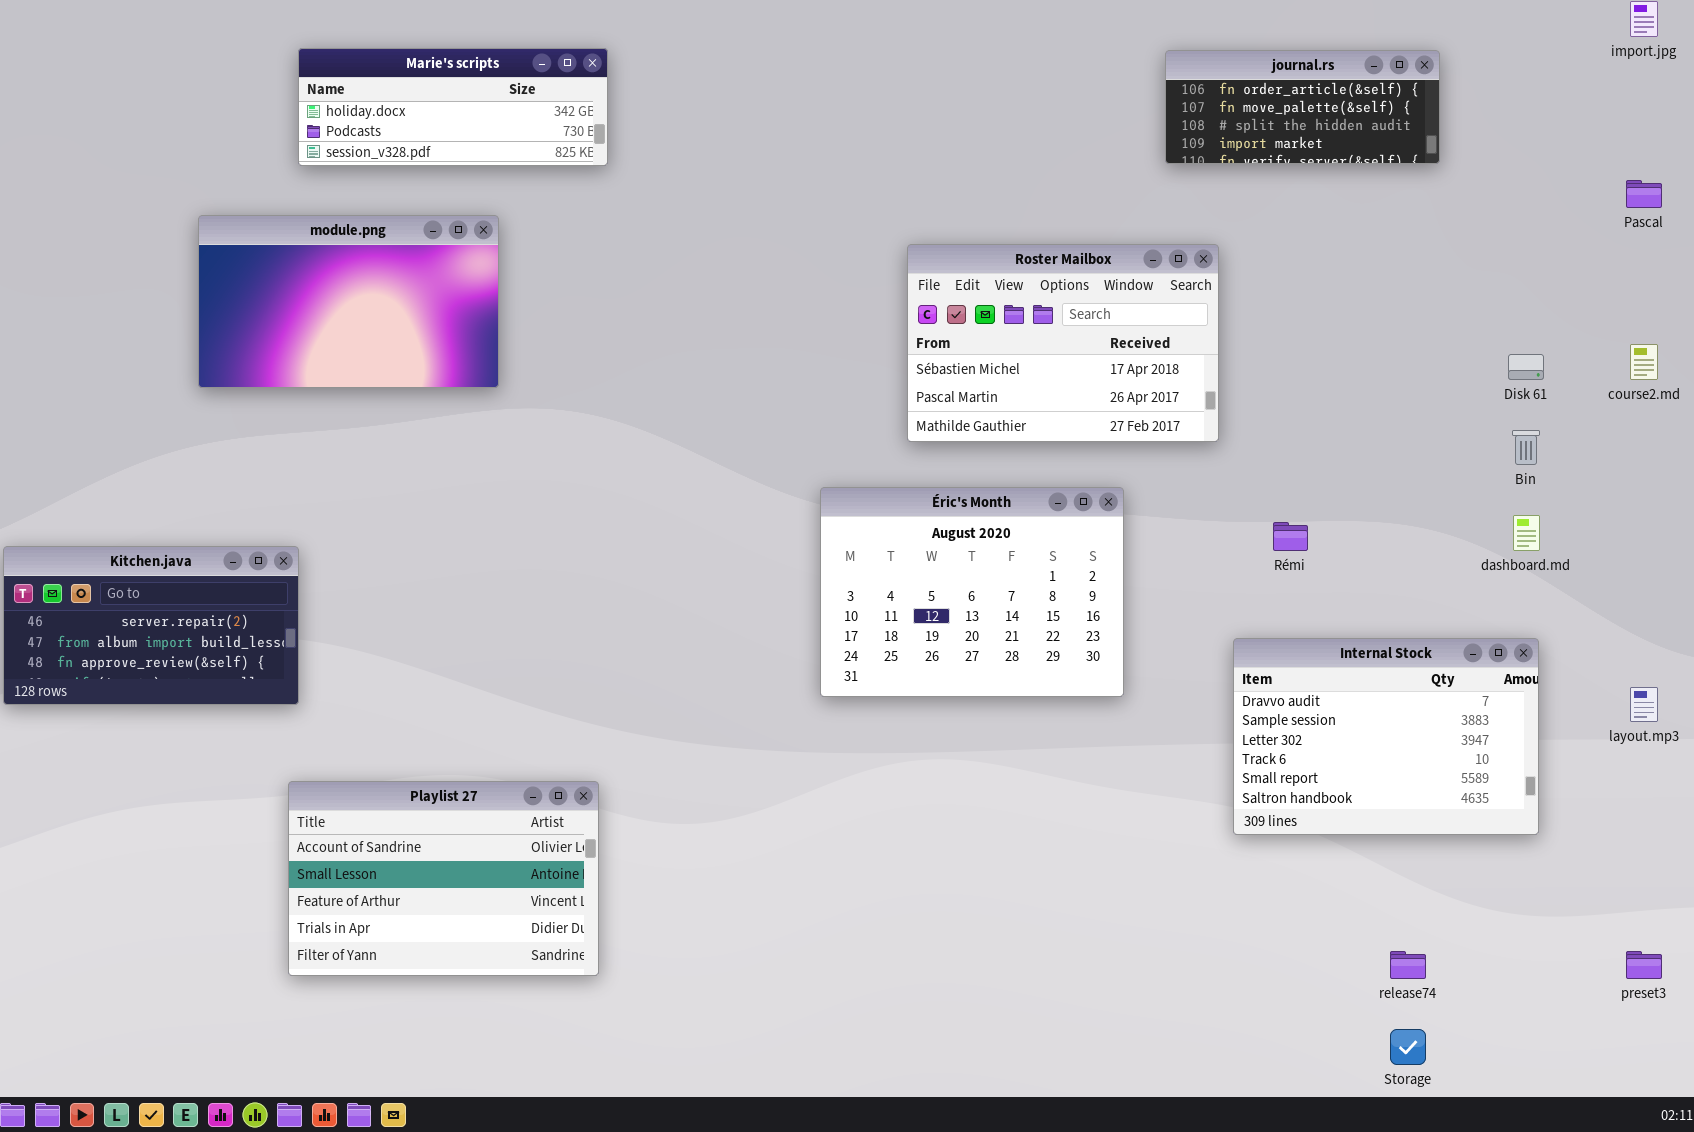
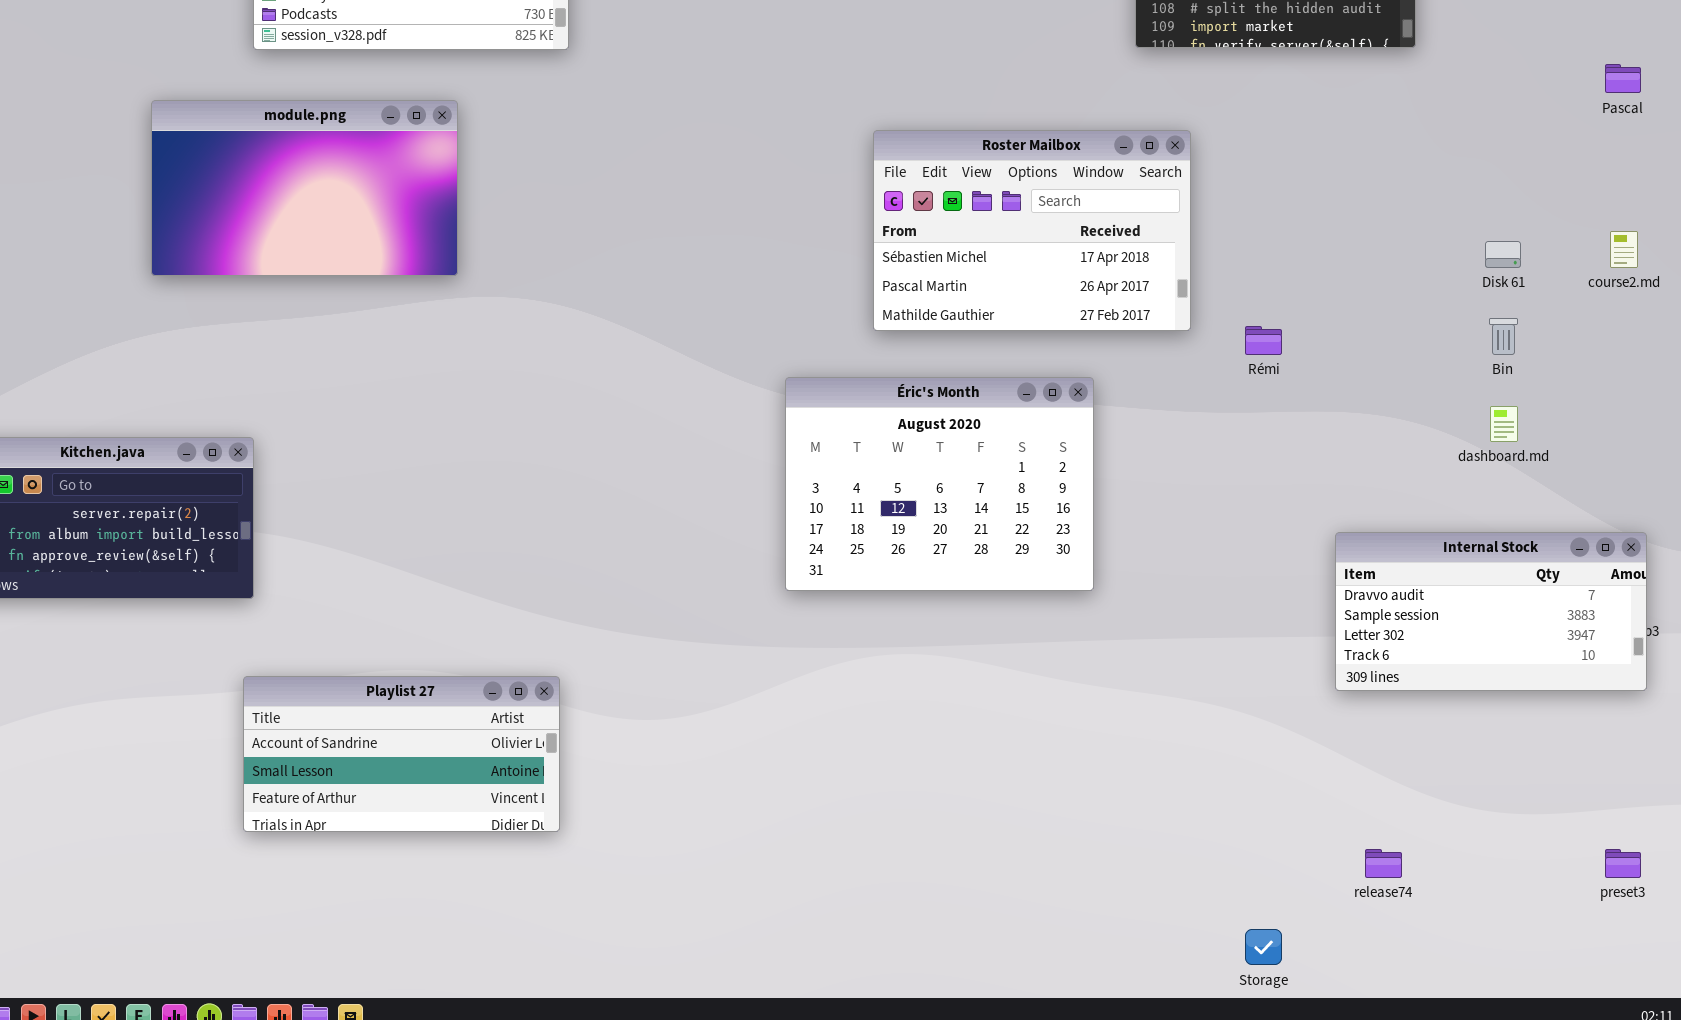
Rémi: [1273,522,1308,551] -> [1245,326,1282,355], moved
Internal Stock: [1233,638,1539,835] -> [1335,532,1647,691], moved, resized
Playlist 27: [288,781,599,976] -> [243,676,560,832], resized
Storage: [1390,1029,1426,1065] -> [1245,929,1282,965], moved

